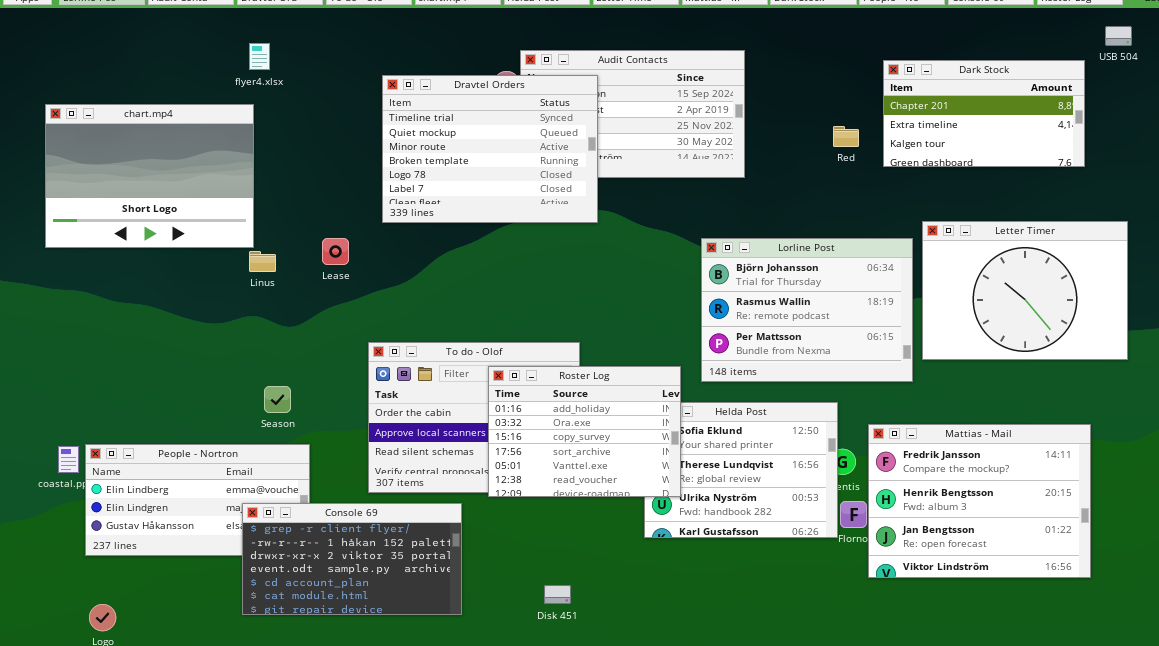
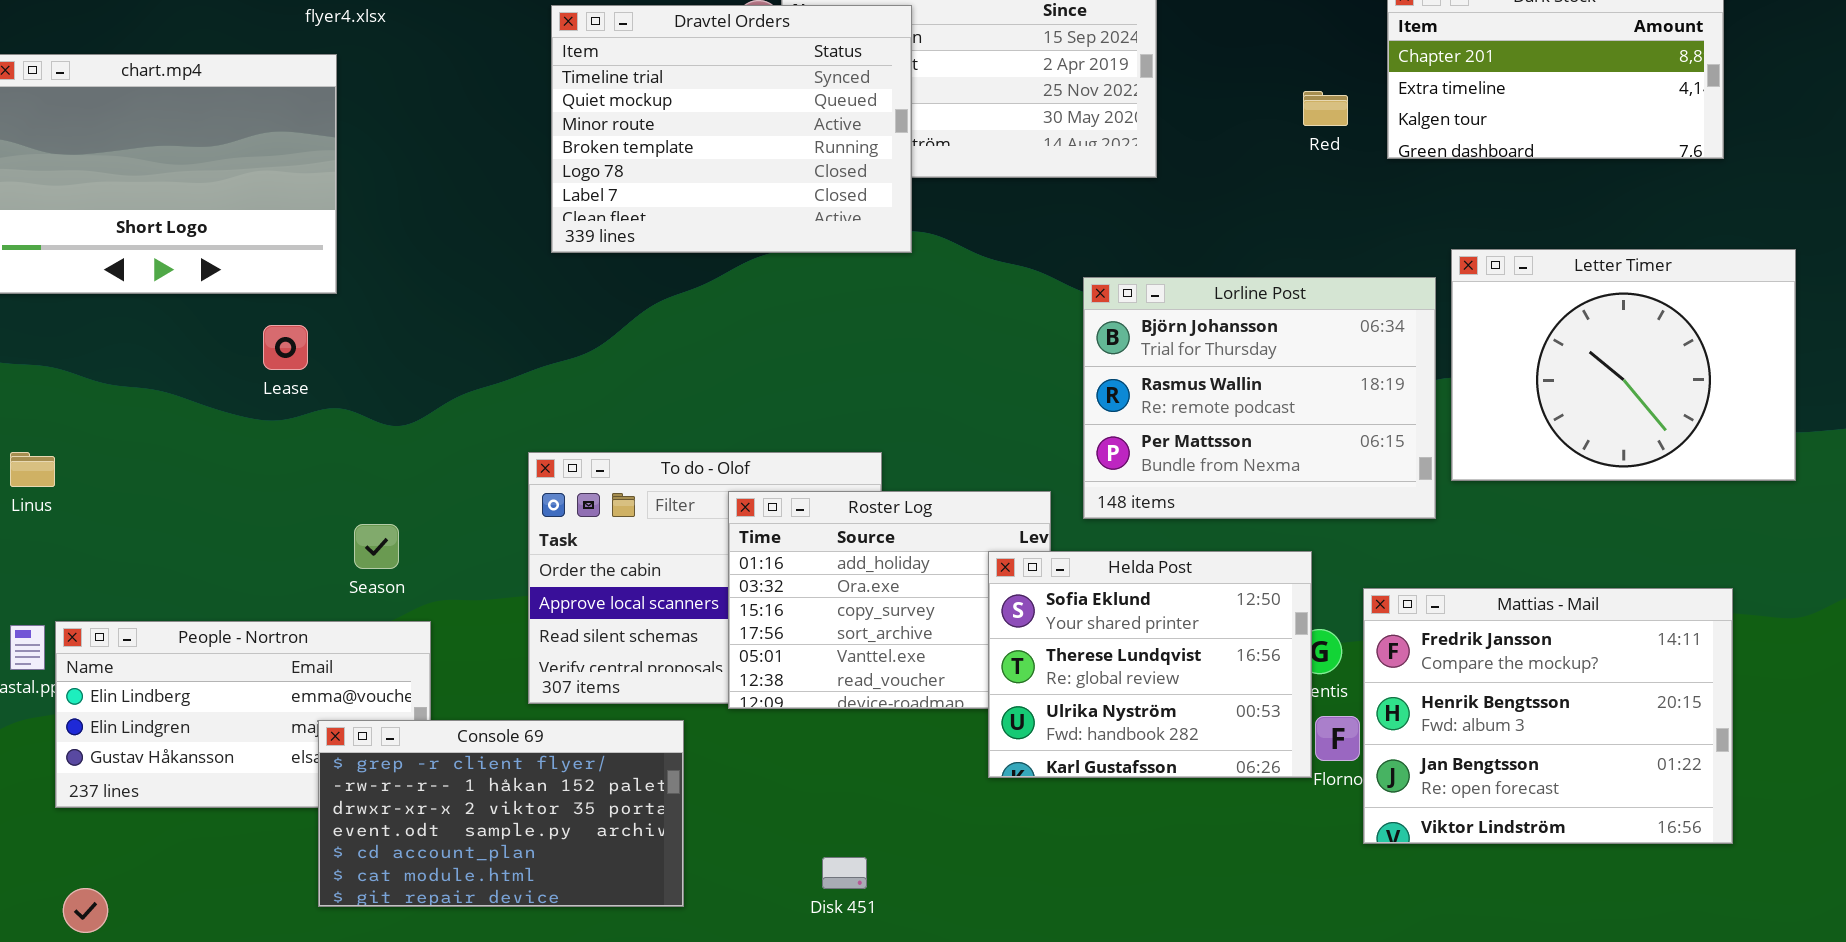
Lease: [322,238,349,265] -> [263,325,308,370], moved
Linus: [249,251,276,272] -> [10,452,55,487], moved
Helda Post: [644,402,838,538] -> [988,551,1312,778], raised

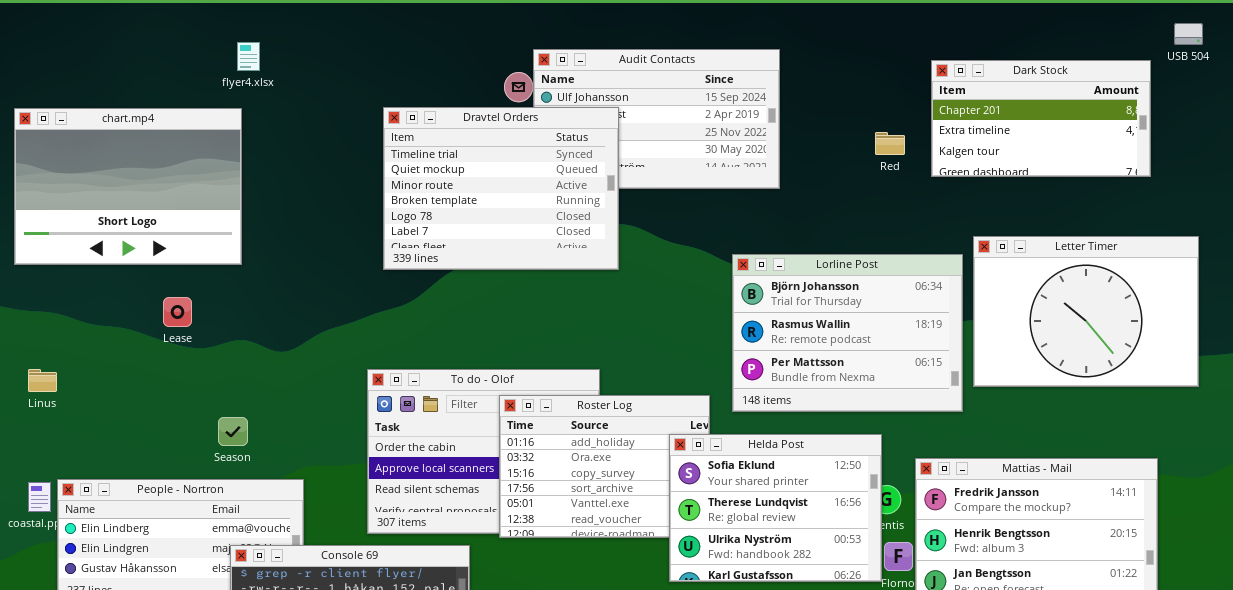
Dravtel Orders: [551,5,912,253] -> [383,107,619,270], moved
Lease: [263,325,308,370] -> [163,297,192,327], moved
Season: [354,524,399,569] -> [218,417,248,446], moved

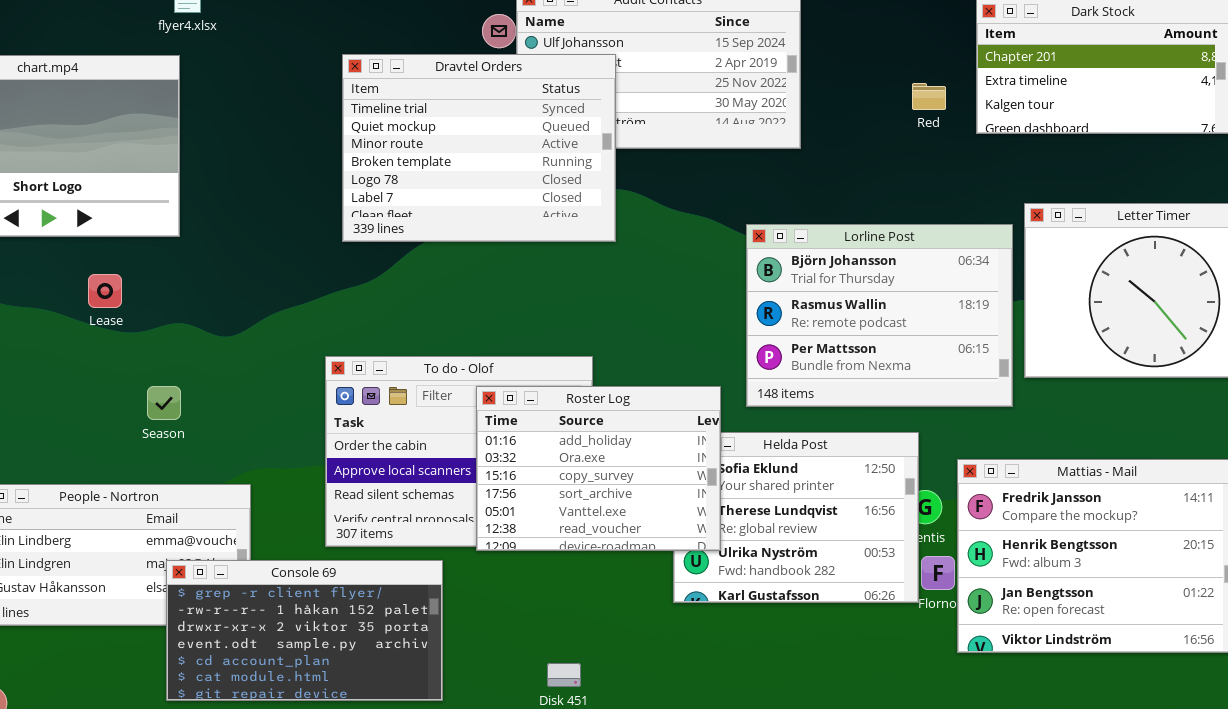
Roster Log: [499,395,710,538] -> [476,386,721,551], raised
Season: [218,417,248,446] -> [147,386,181,420], moved

